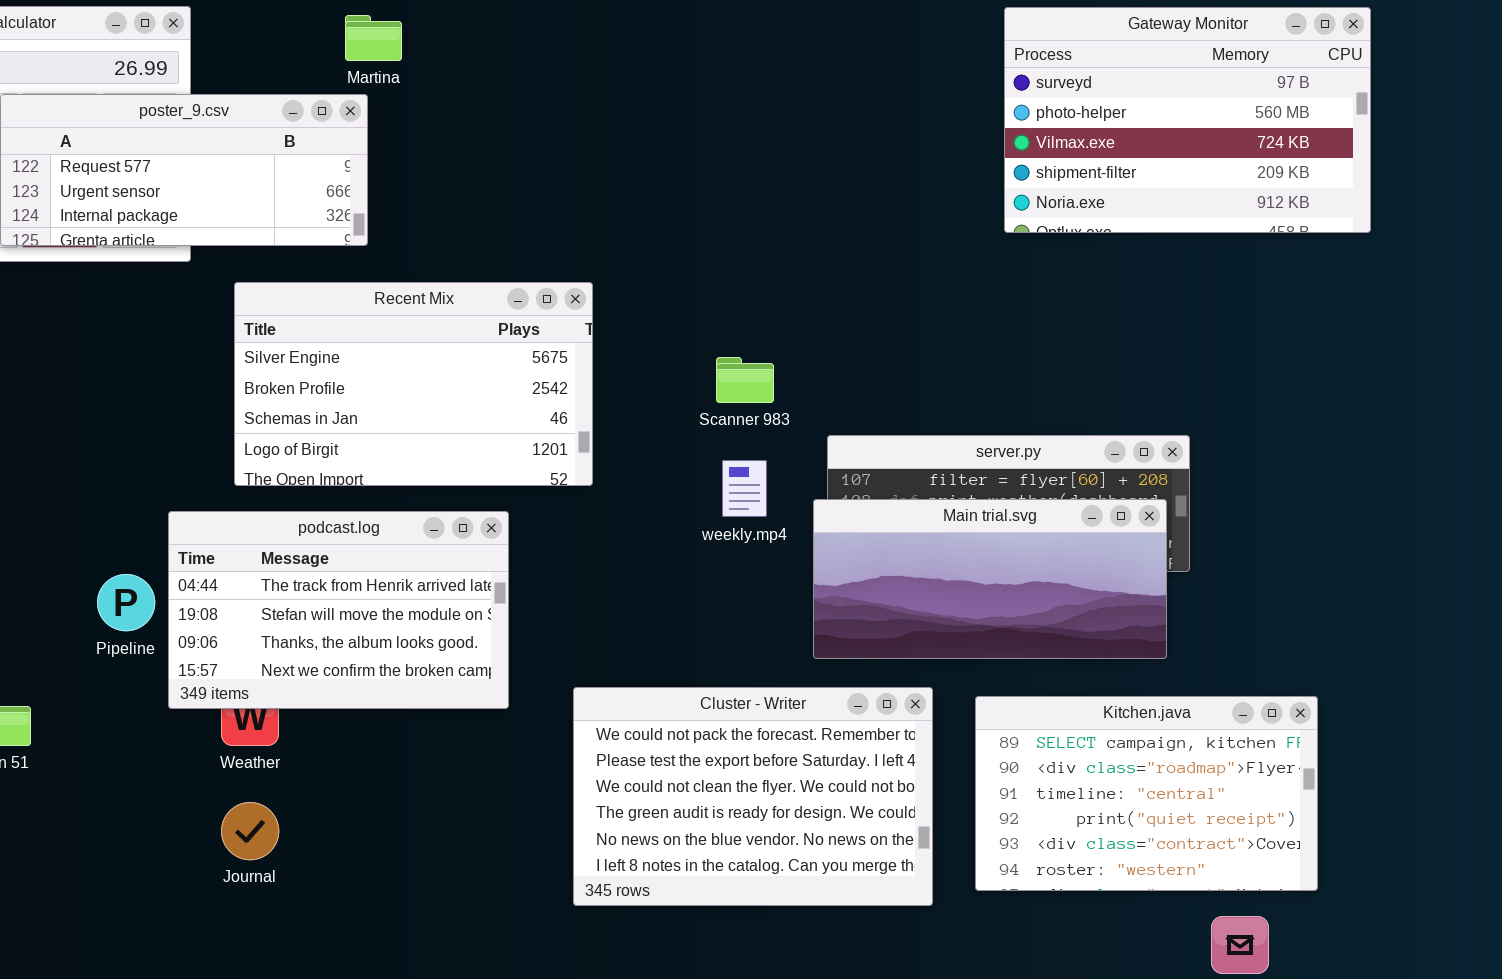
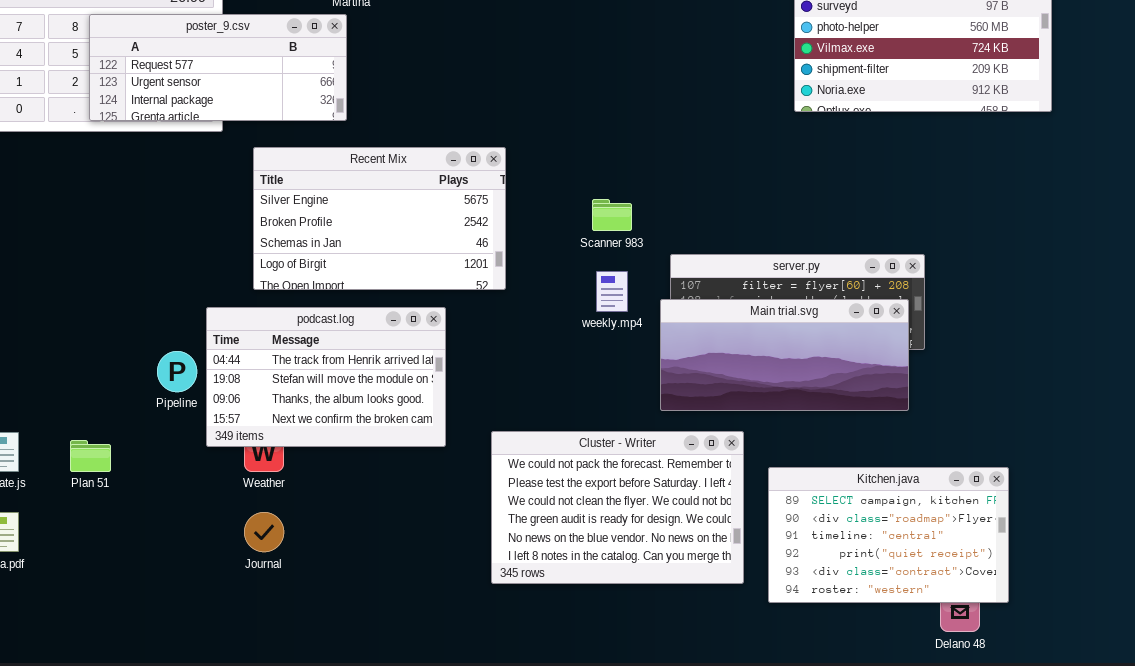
Kitchen.java: [975,696,1318,891] -> [768,467,1009,603], moved

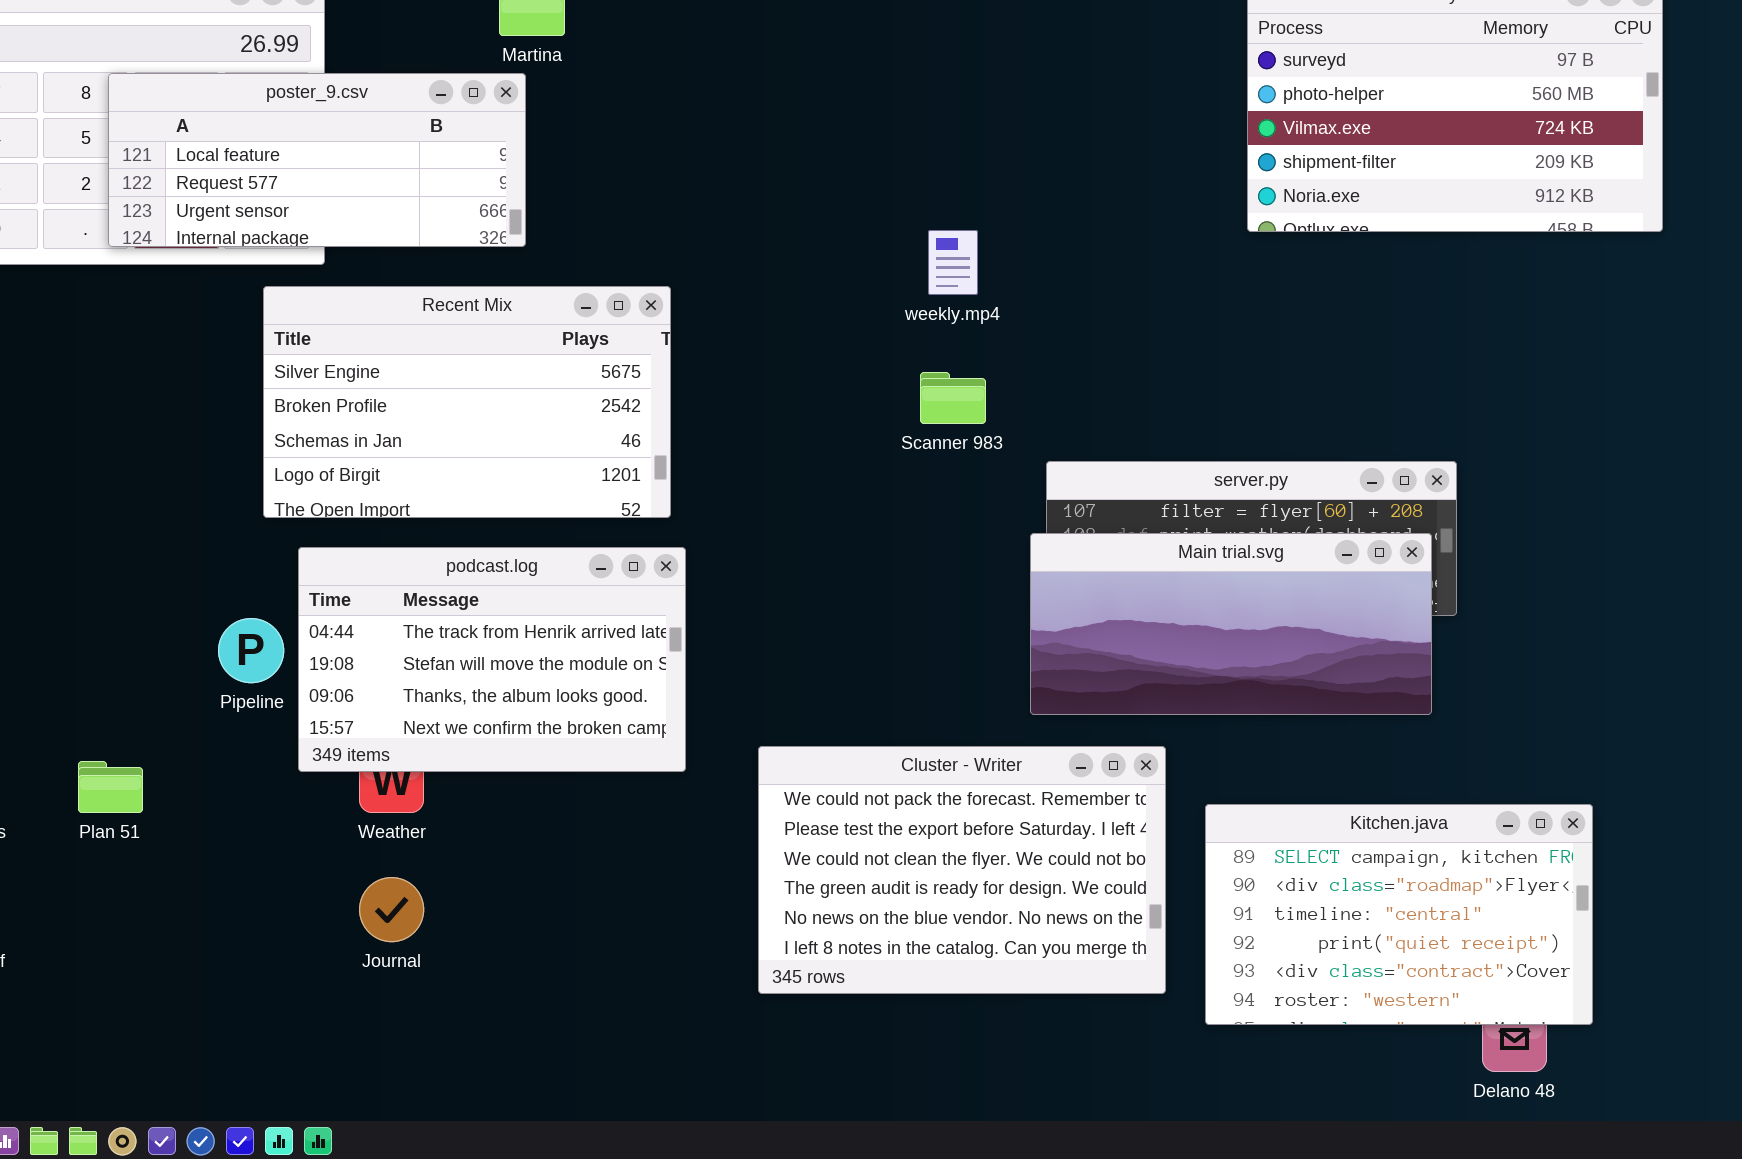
poster_9.csv: [89,14,347,121] -> [108,73,526,247], scrolled up 1 row
Recent Mix: [253,147,506,290] -> [263,286,671,518], moved
weekly.mp4: [596,271,628,312] -> [928,230,978,295], moved

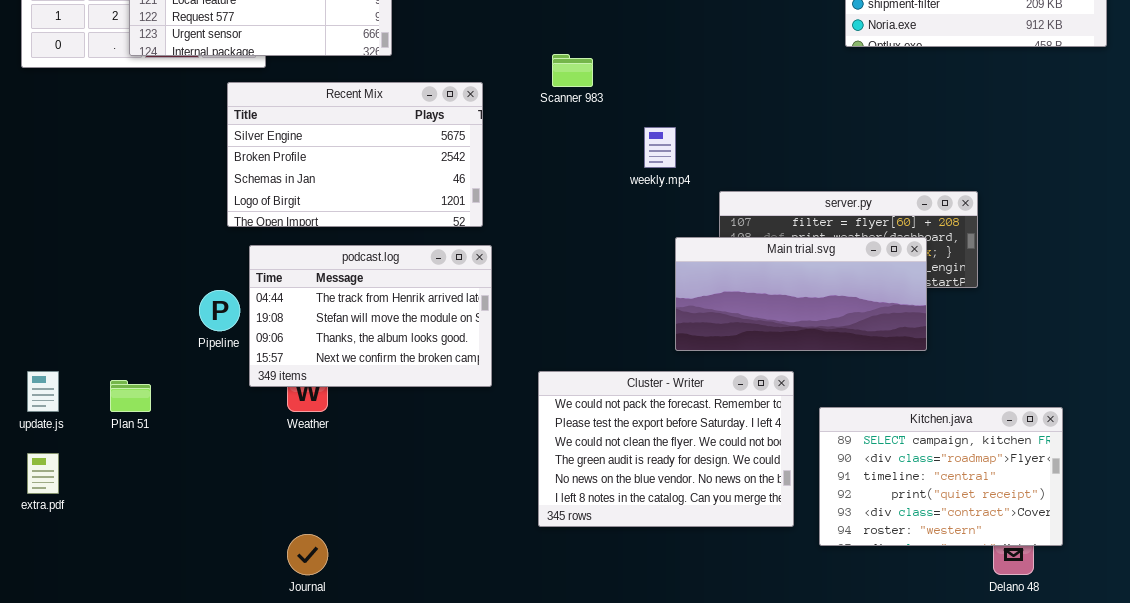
weekly.mp4: [928,230,978,295] -> [644,127,676,168], moved
Scanner 983: [920,372,986,424] -> [552,54,593,87], moved
Main trial.svg: [1030,533,1432,715] -> [675,237,927,351], moved
Journal: [359,877,424,942] -> [287,534,328,575], moved

